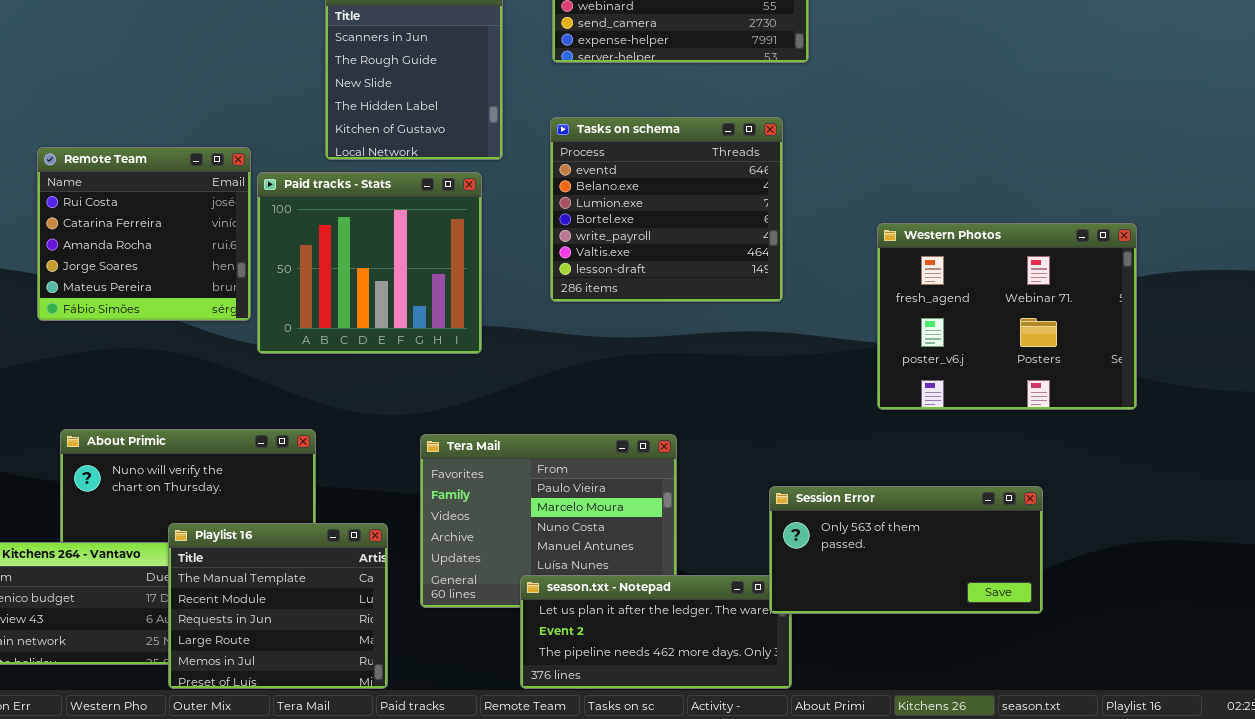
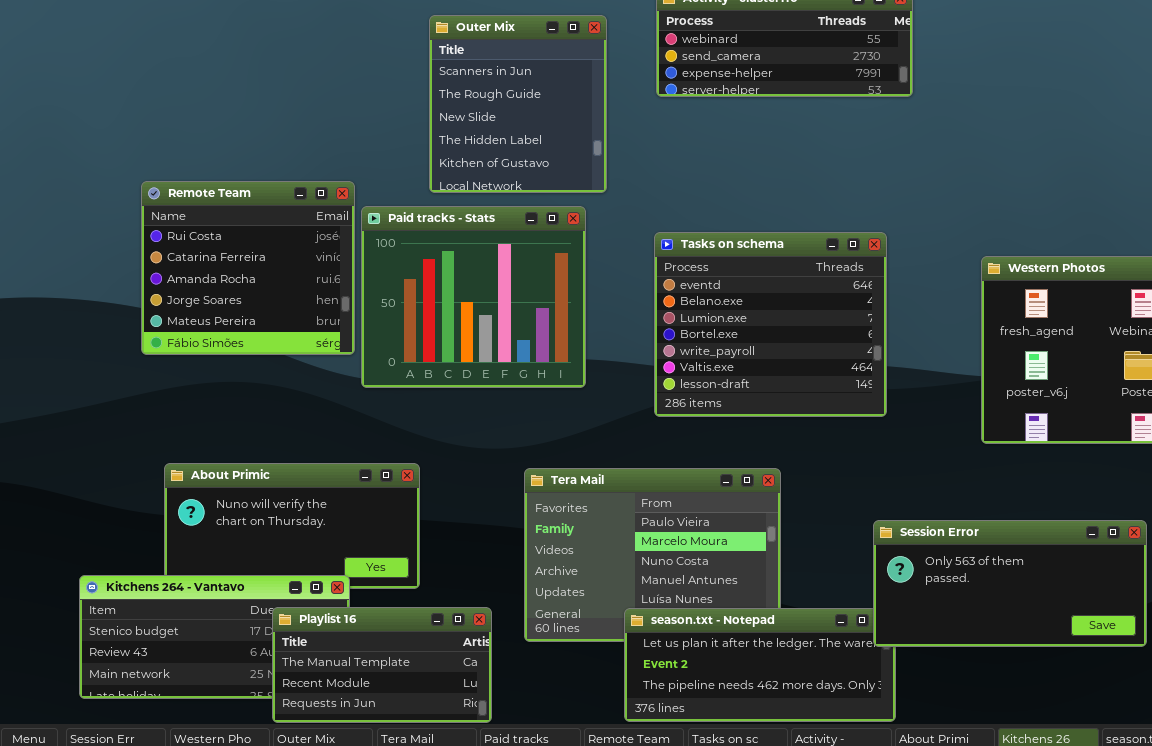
Tasks on schema: [550,117,783,302] -> [654,232,887,417], moved
Playlist 16: [168,523,388,689] -> [272,607,492,723], resized

